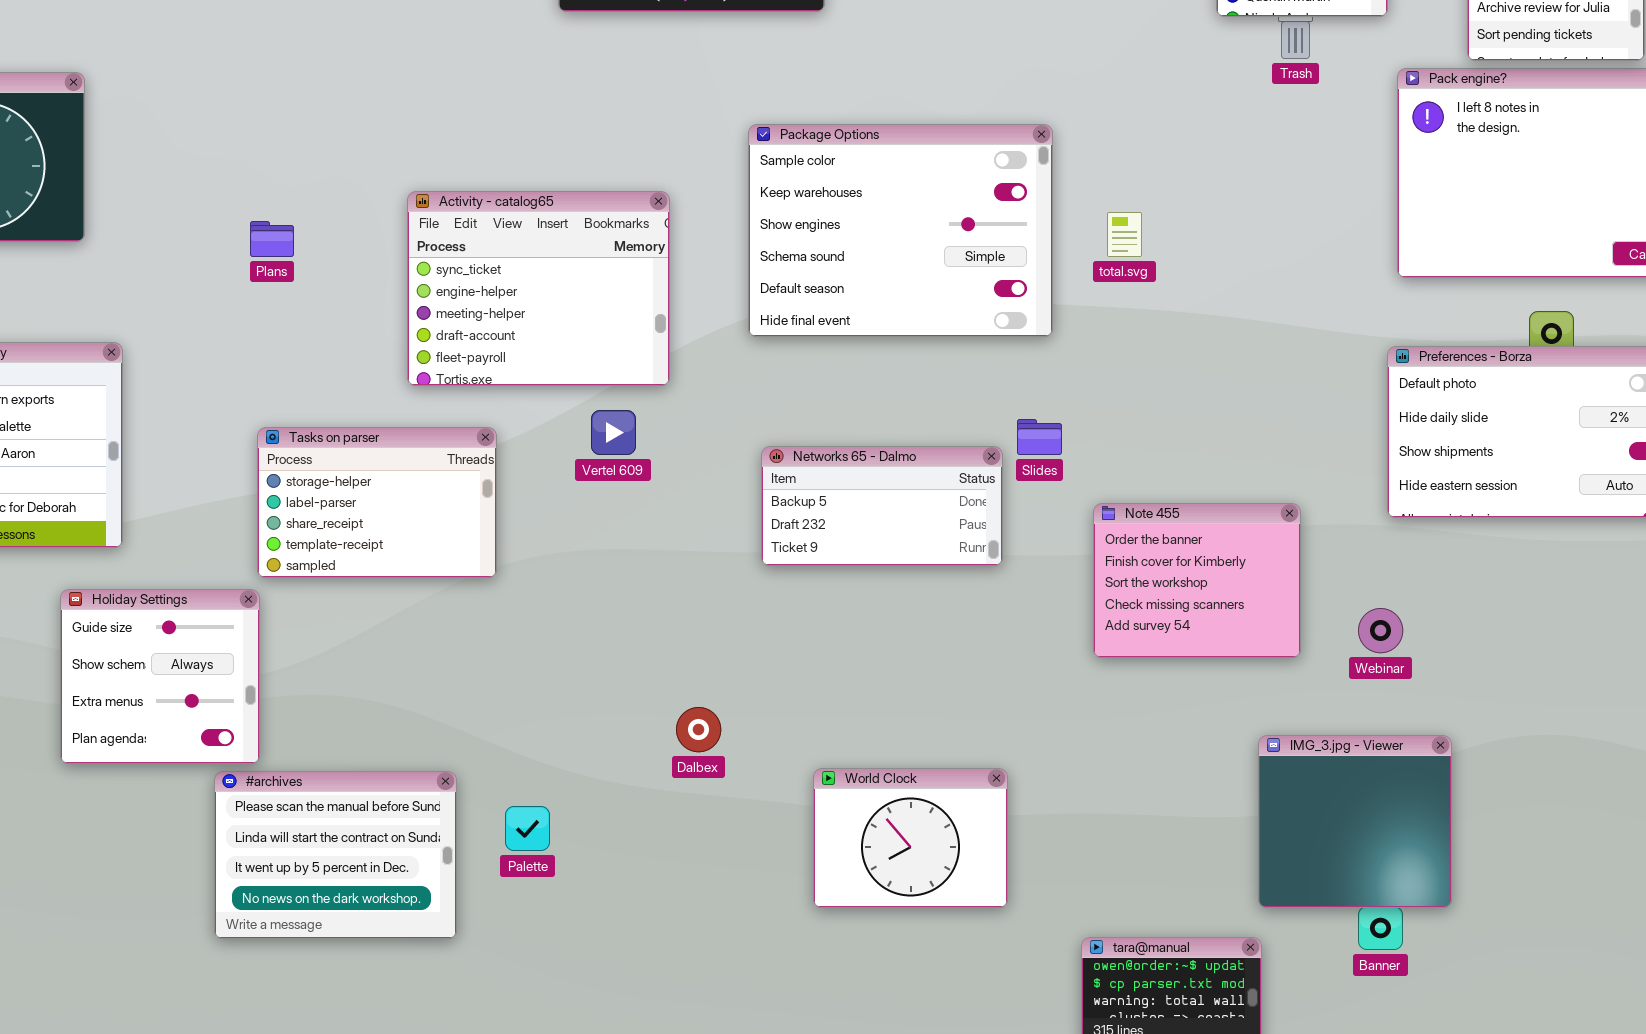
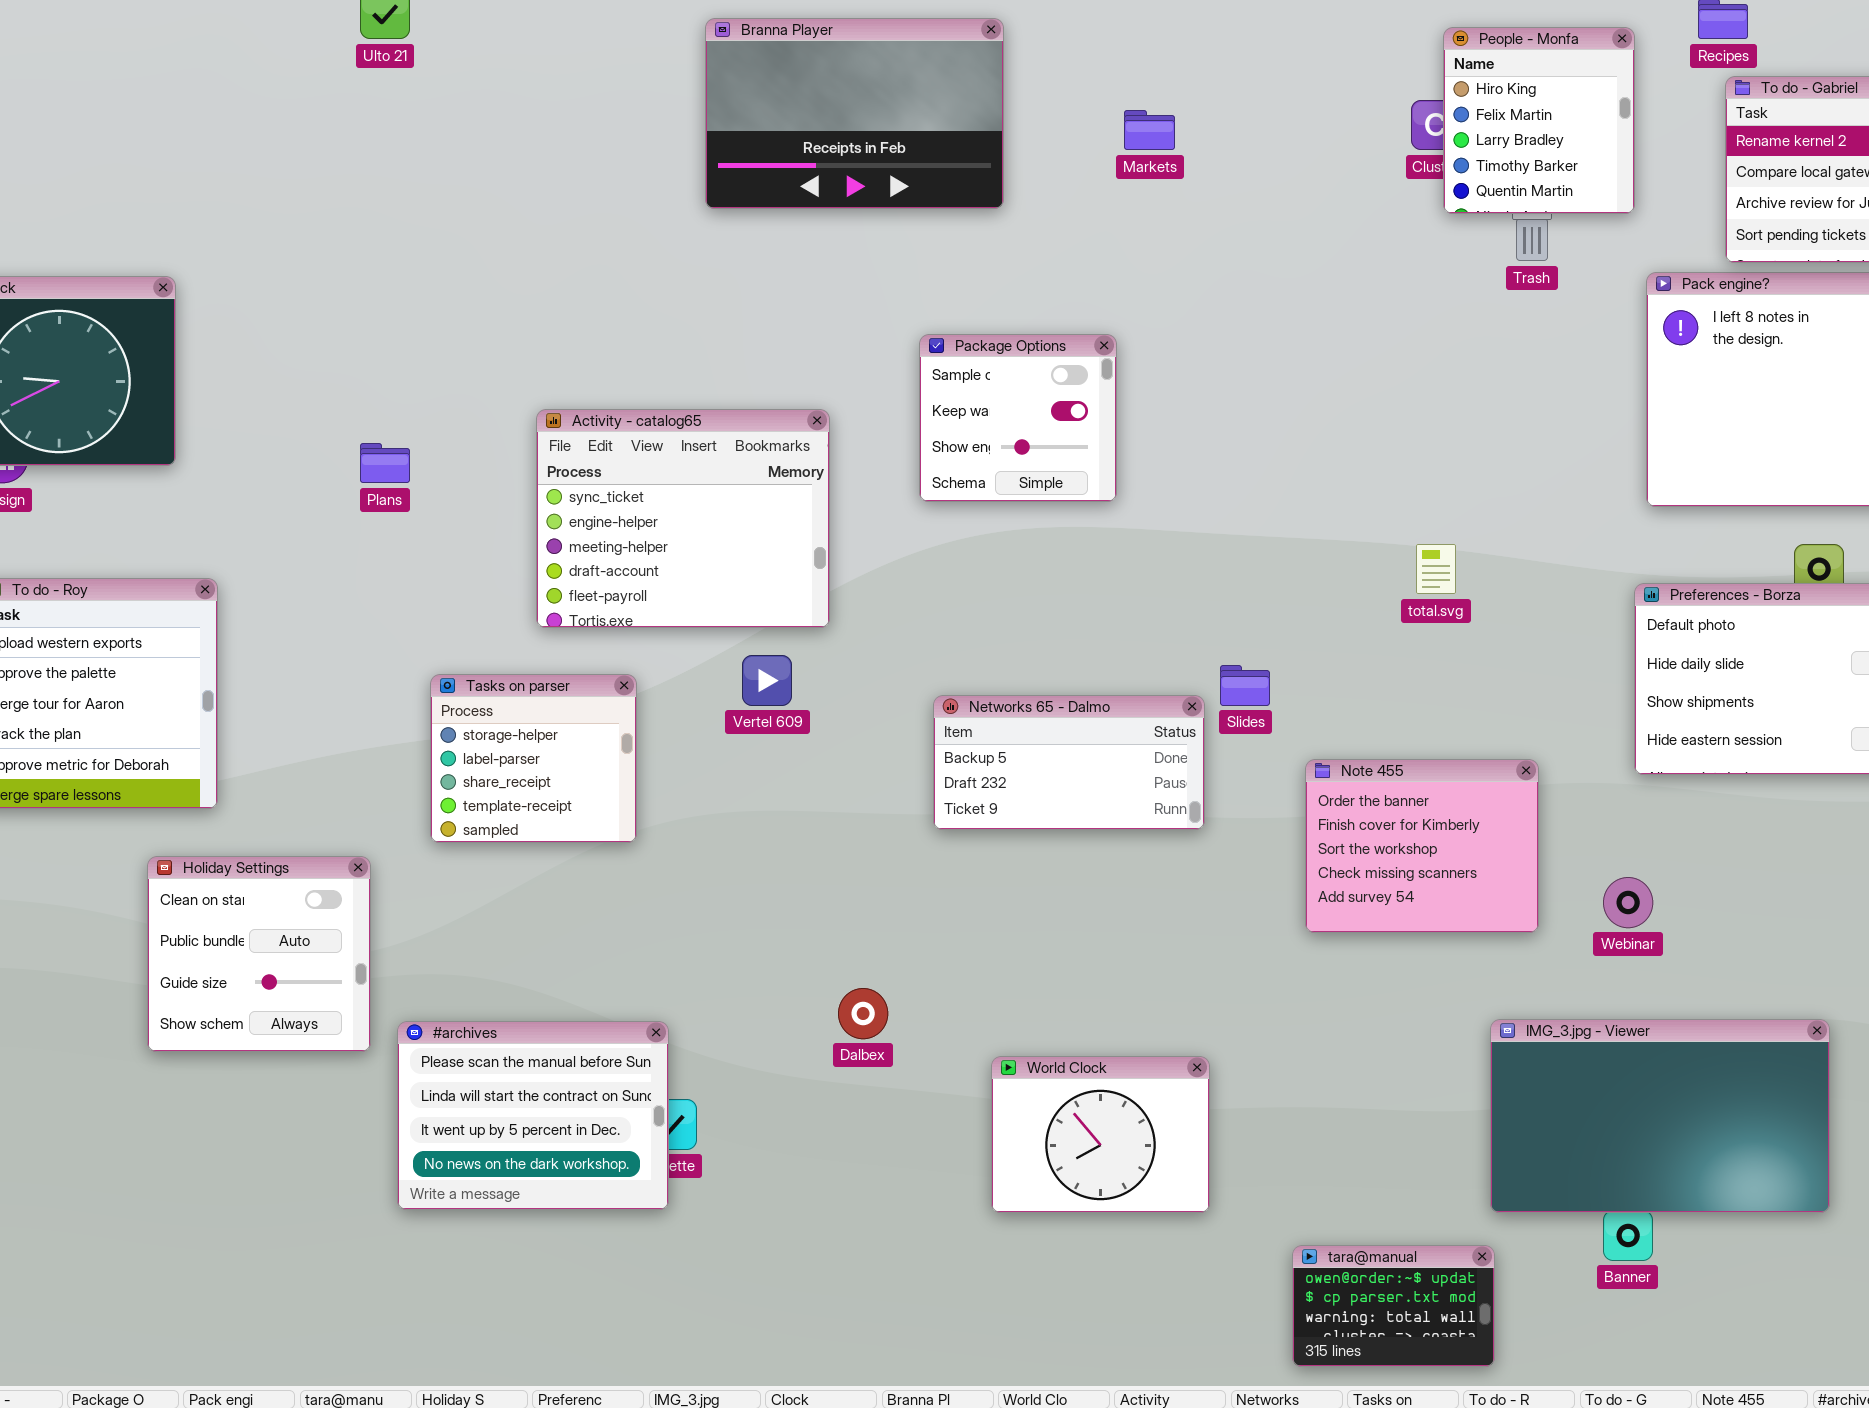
Package Options: [748,124,1053,337] -> [919,334,1117,502], resized
total.svg: [1107,212,1142,257] -> [1416,544,1456,594], moved
Tasks on parser: [257,427,497,578] -> [430,674,637,843], resized
Holiday Settings: [60,589,260,764] -> [147,856,371,1052], scrolled up 2 rows
IMG_3.jpg - Viewer: [1258,735,1452,908] -> [1490,1019,1830,1213], resized
#archives: [214,771,457,939] -> [397,1021,669,1210], moved

